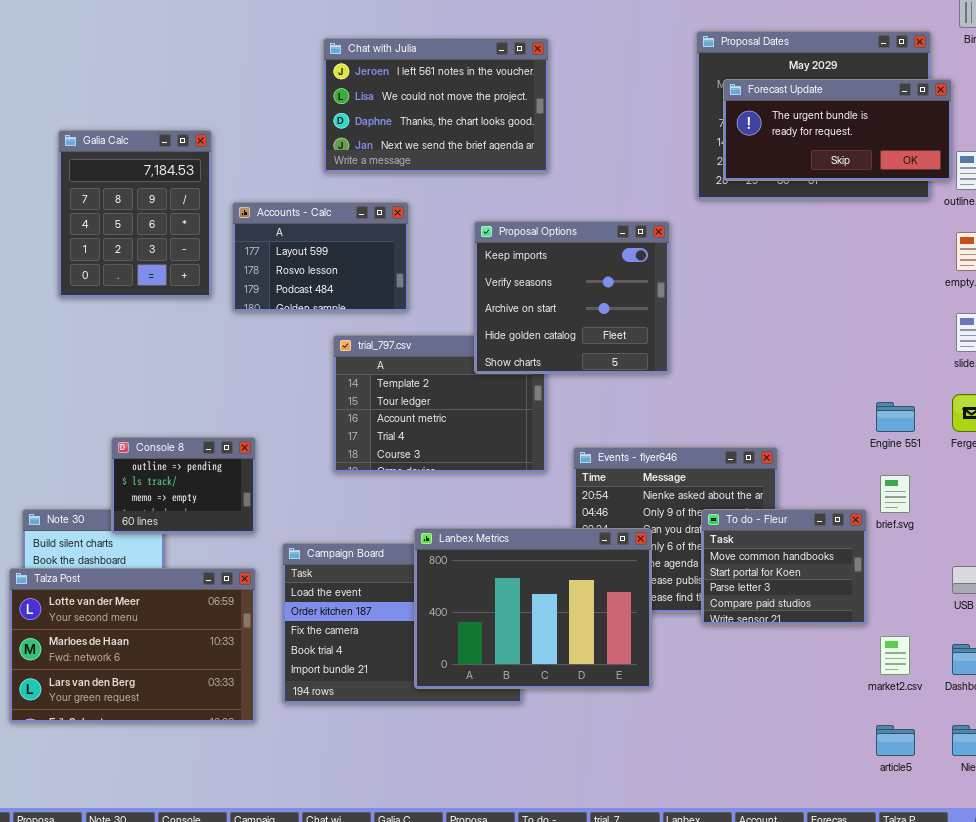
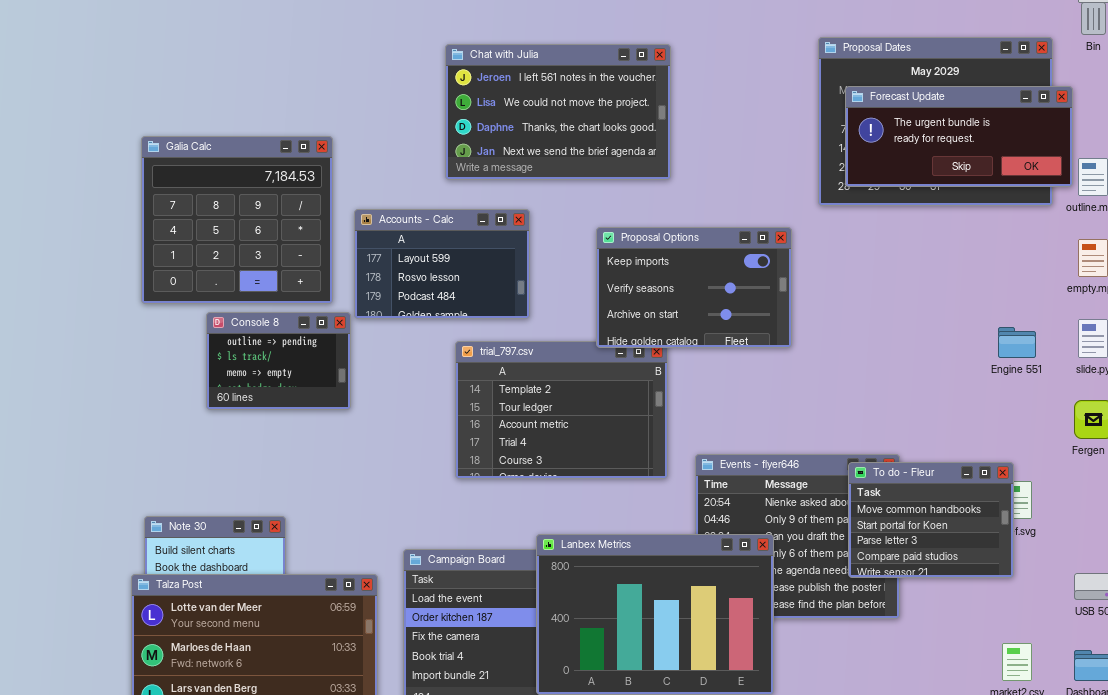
Galia Calc: [58,130,212,298] -> [141,136,333,304], resized
Proposal Options: [474,221,670,374] -> [596,227,792,348], resized
Engine 551: [876,402,915,432] -> [998,327,1036,358], moved
Console 8: [111,437,256,534] -> [206,312,351,410], moved
To do - Fleur: [701,509,867,625] -> [848,462,1014,578], moved

